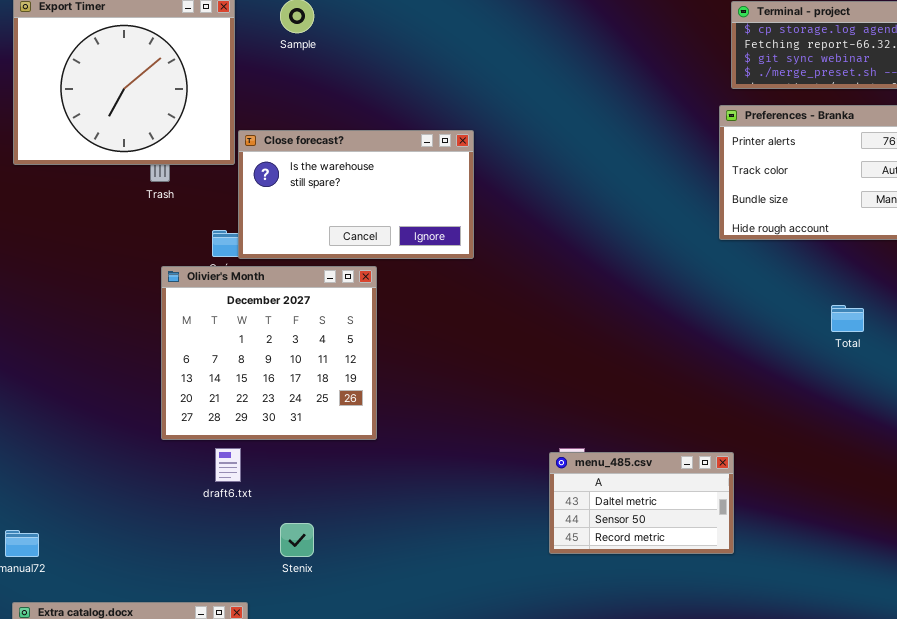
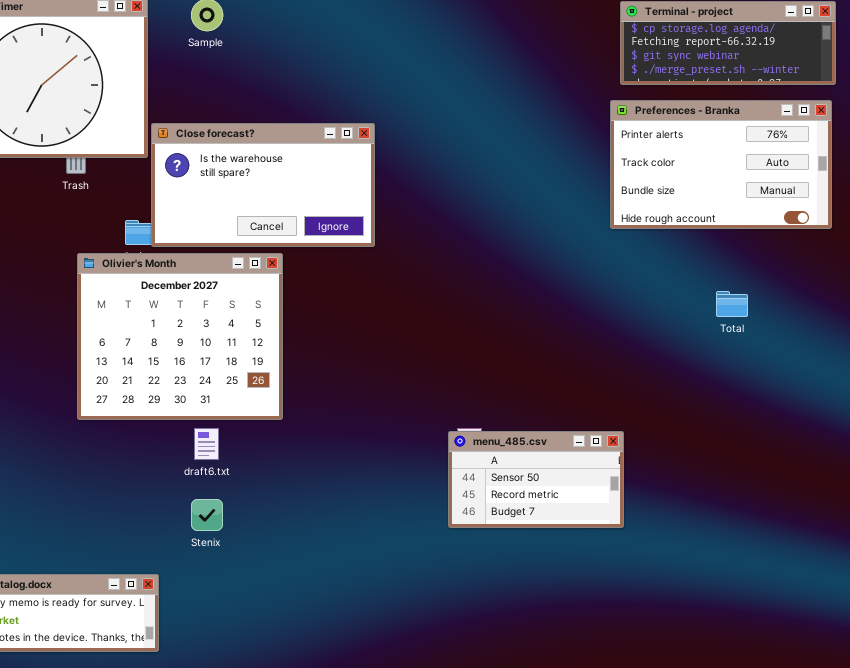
draft6.txt: [215,448,241,482] -> [194,428,219,460], moved
menu_485.csv: [549,452,734,554] -> [448,431,624,528], scrolled down 1 row

